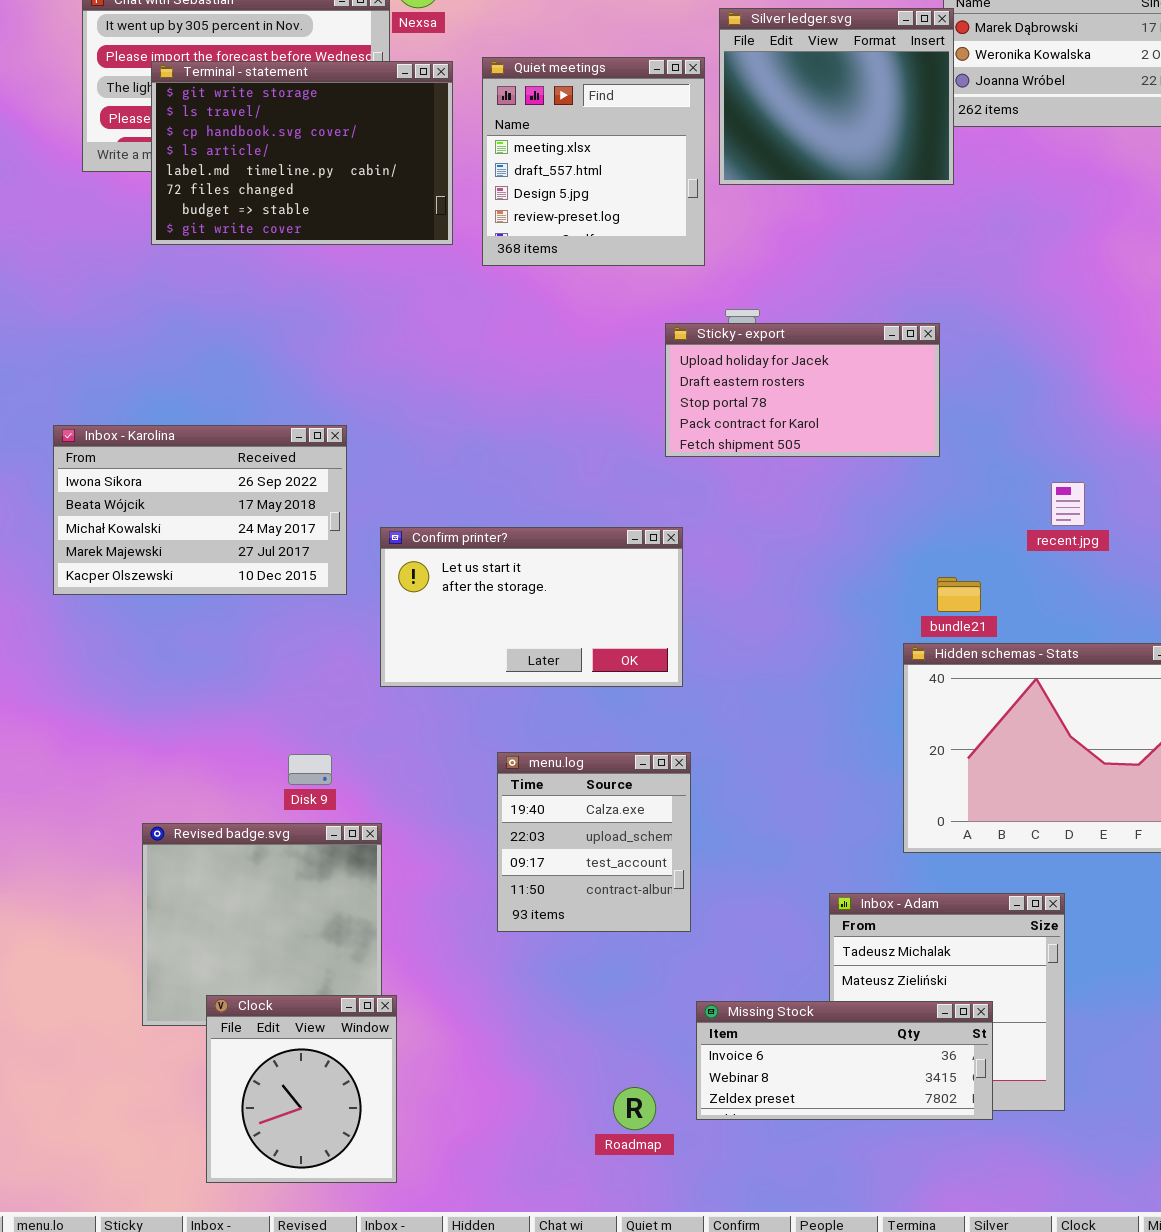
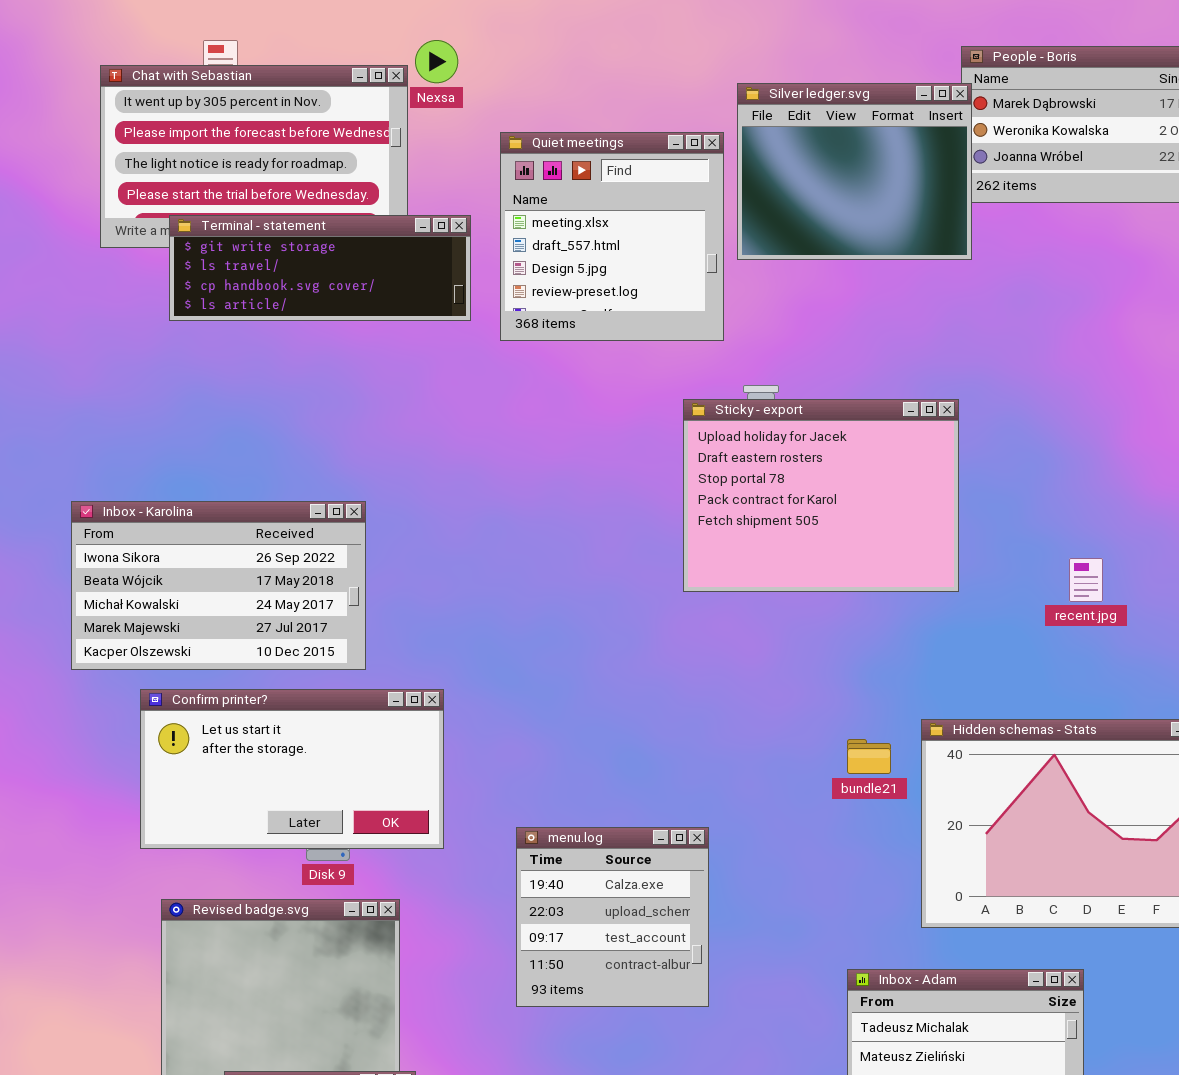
Terminal - statement: [151,61,453,245] -> [169,215,471,321], resized
Sticky - export: [665,323,940,457] -> [683,399,959,592], resized
Confirm printer?: [380,527,683,687] -> [140,689,444,849], moved
bundle21: [937,577,981,612] -> [847,739,891,774], moved

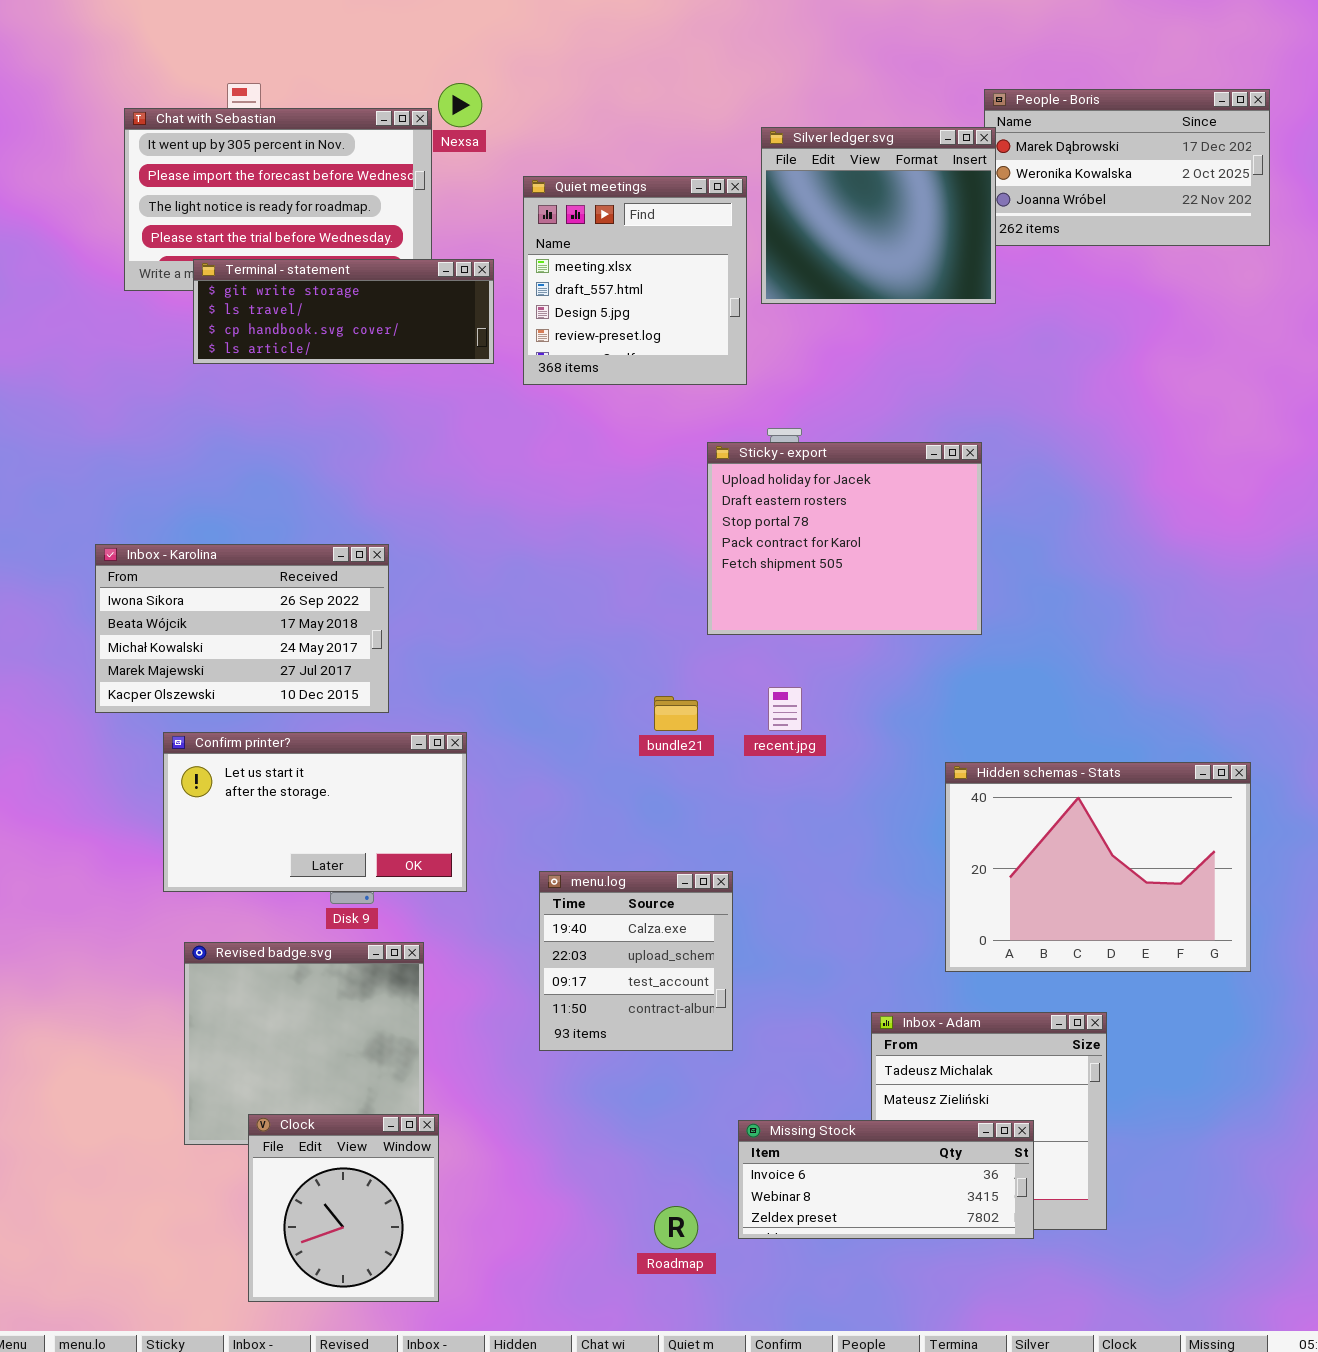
recent.jpg: [1069,558,1103,602] -> [768,687,802,731], moved
bundle21: [847,739,891,774] -> [654,696,698,731], moved

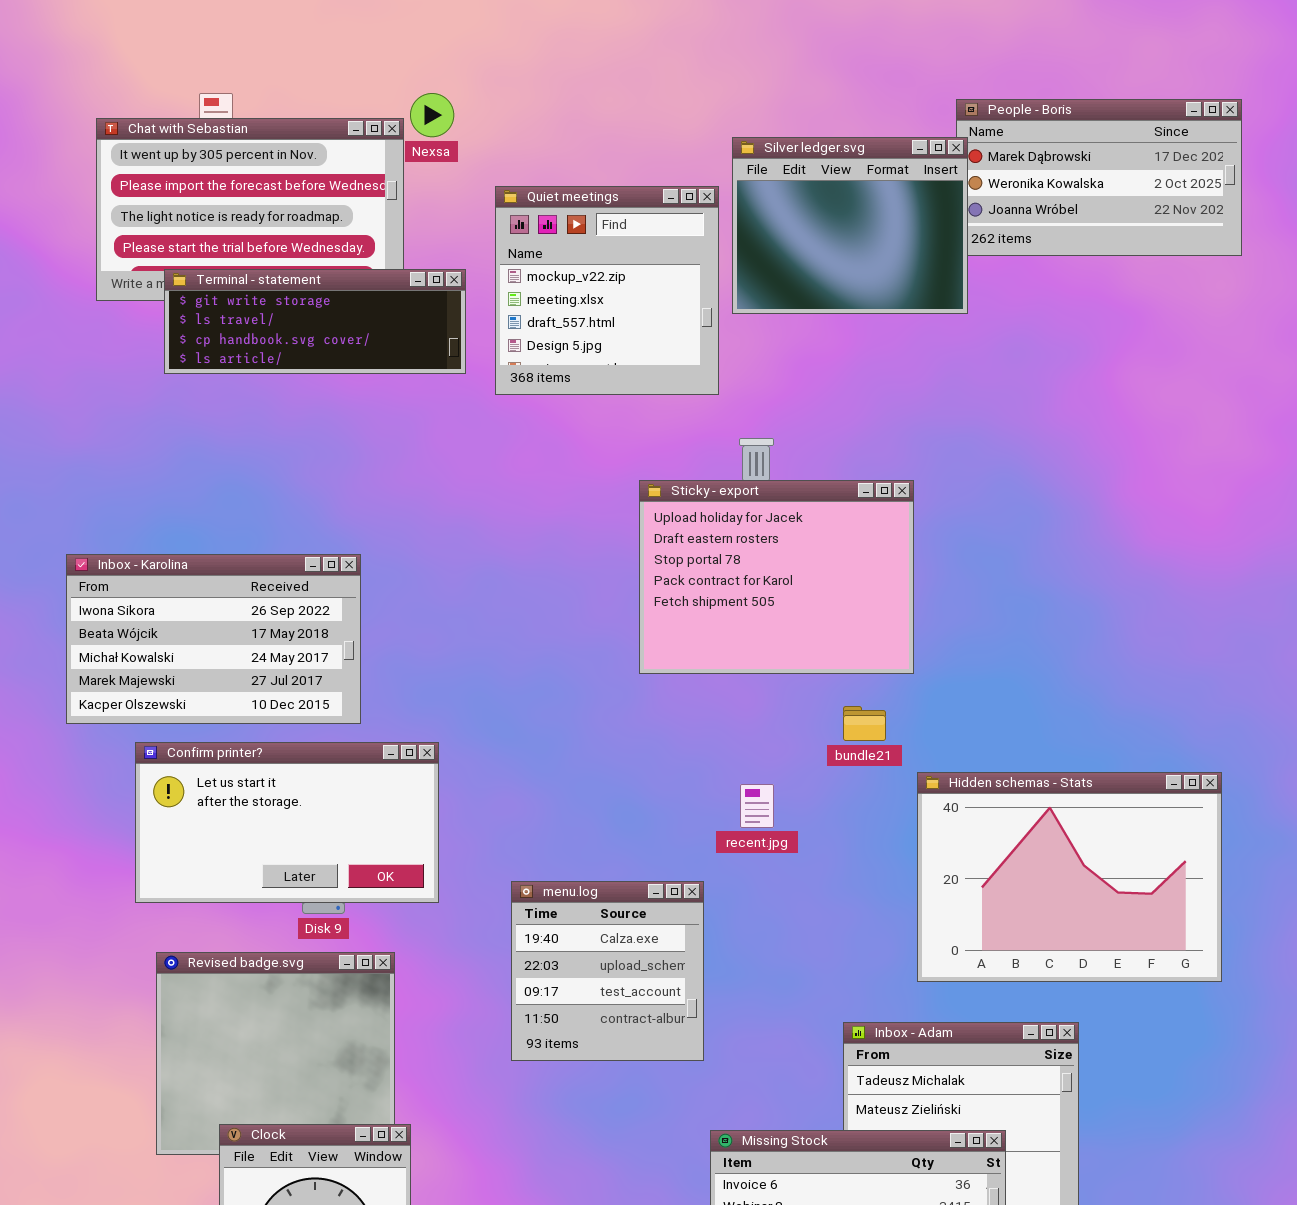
Quiet meetings: [523,176,747,385] -> [495,186,719,395], scrolled up 1 row
Sticky - export: [707,442,982,635] -> [639,480,914,674], moved
recent.jpg: [768,687,802,731] -> [740,784,774,828], moved
bundle21: [654,696,698,731] -> [843,706,886,741], moved

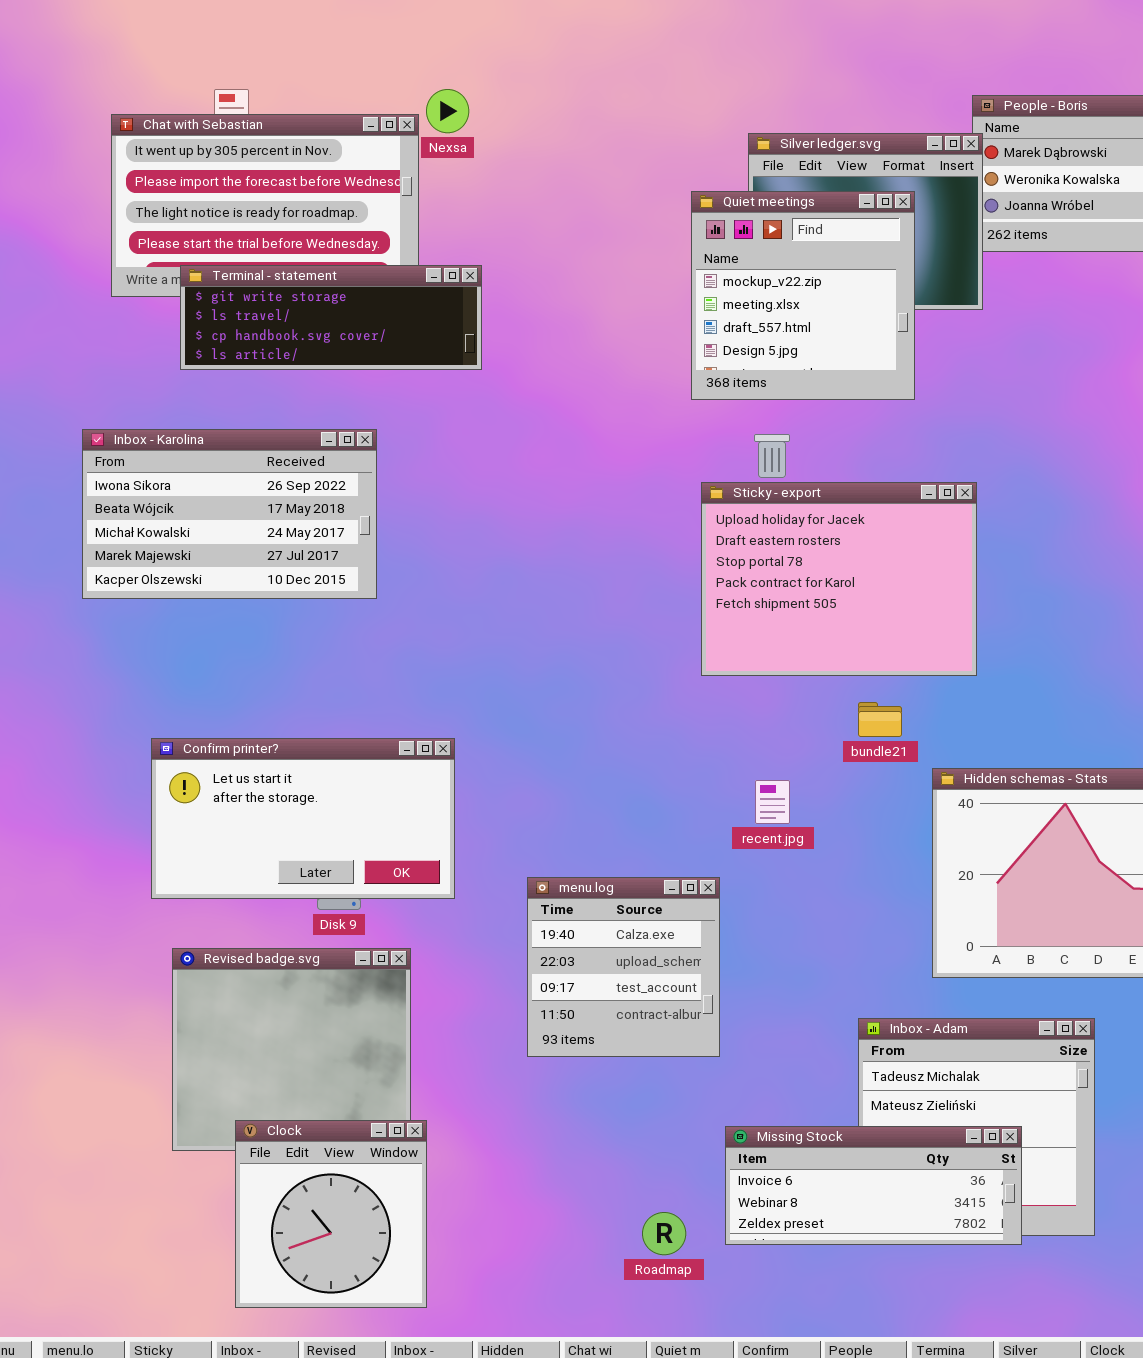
Quiet meetings: [495,186,719,395] -> [691,191,915,400], moved
Sticky - export: [639,480,914,674] -> [701,482,977,676], moved
Inbox - Karolina: [66,554,361,724] -> [82,429,377,599], moved

